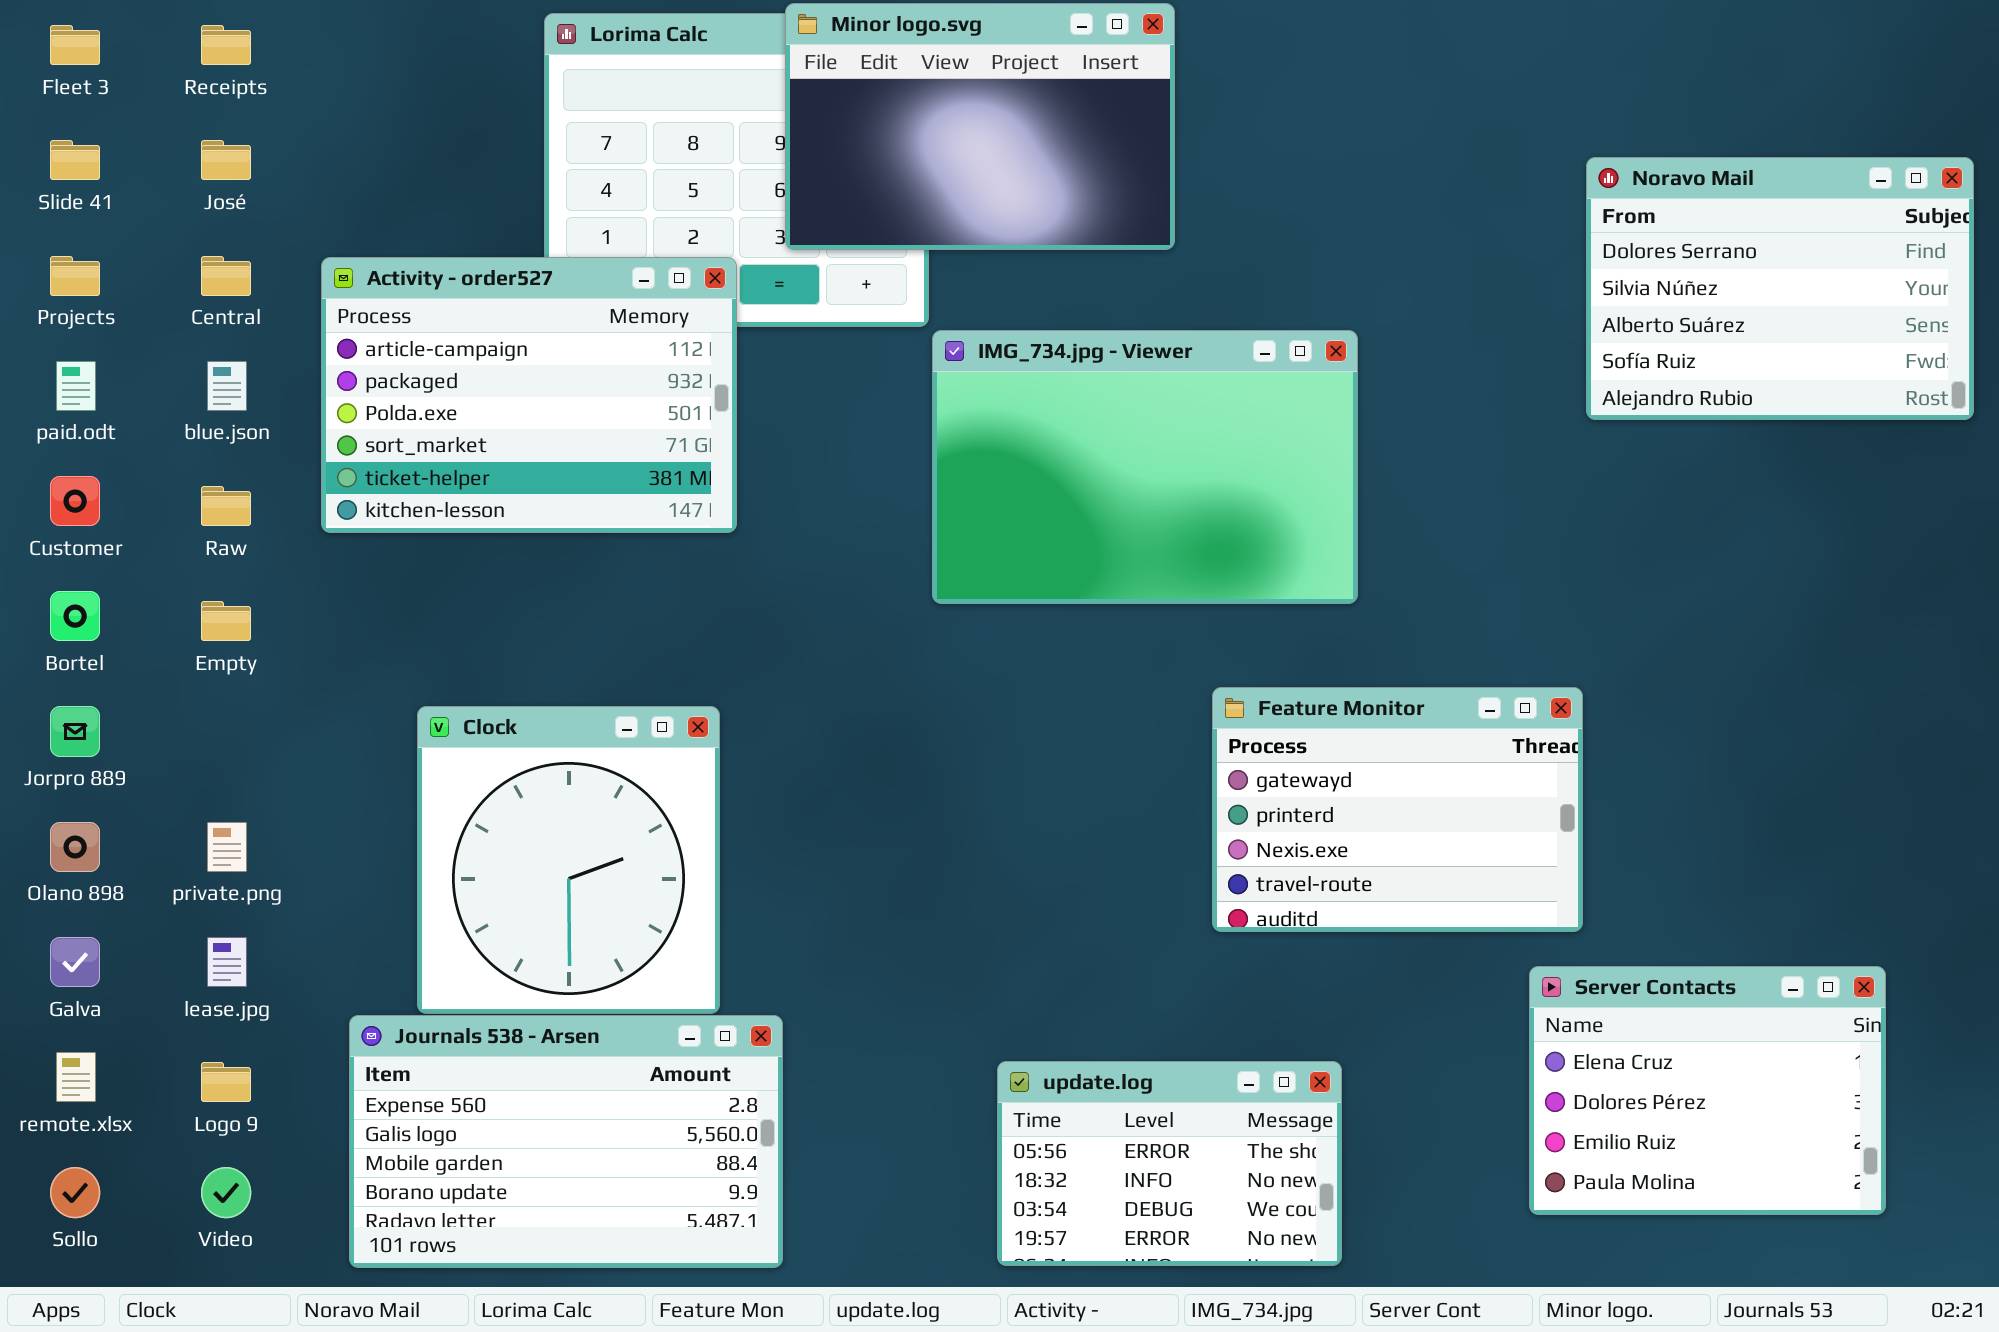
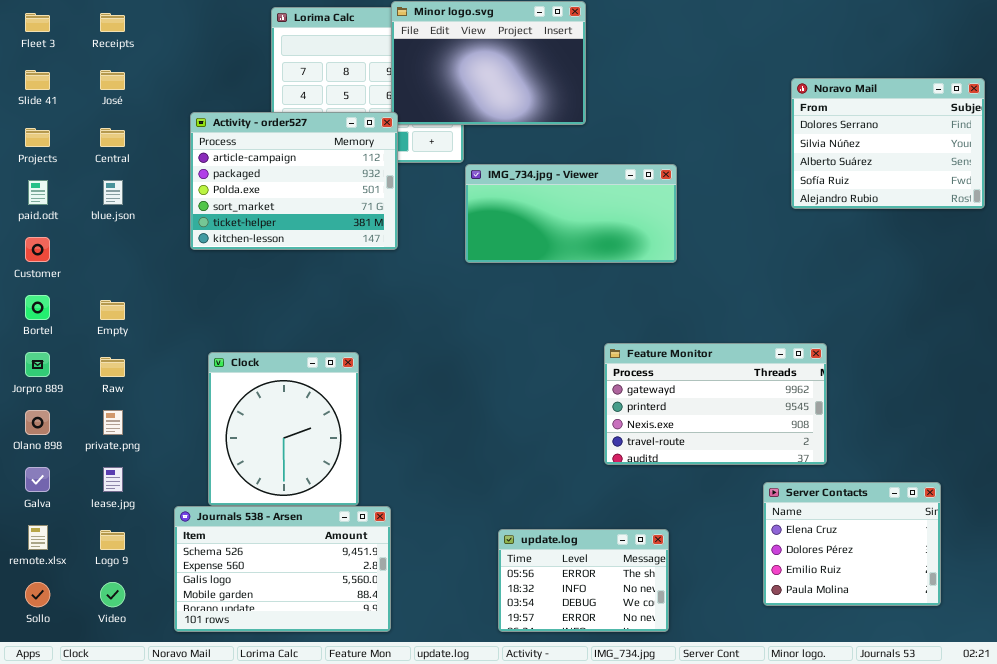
Activity - order527: [321,257,737,533] -> [190,112,398,250], moved
IMG_734.jpg - Viewer: [932,330,1358,604] -> [465,164,677,263], resized
Raw: [201,486,251,526] -> [100,357,125,377], moved
Feature Monitor: [1212,687,1583,932] -> [604,343,827,465], resized
Journals 538 - Arsen: [349,1015,783,1268] -> [174,506,391,632], scrolled up 1 row

